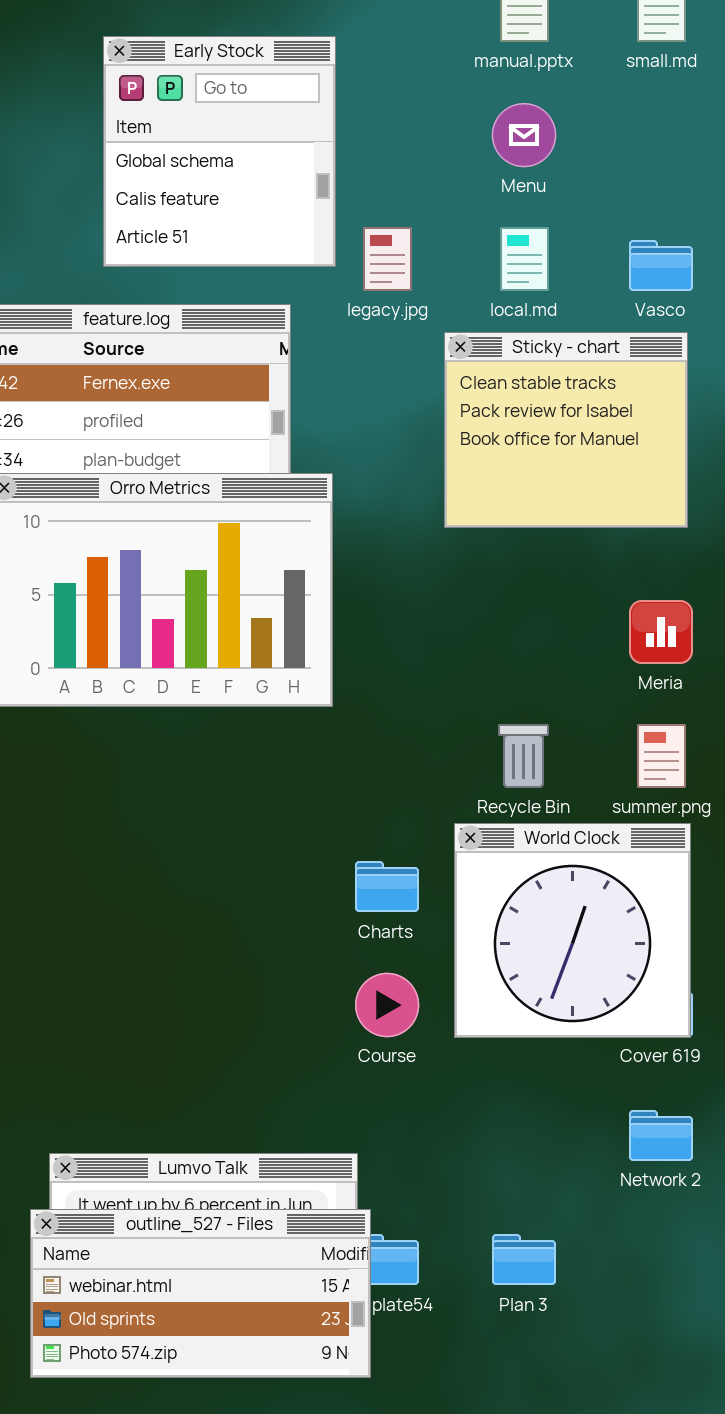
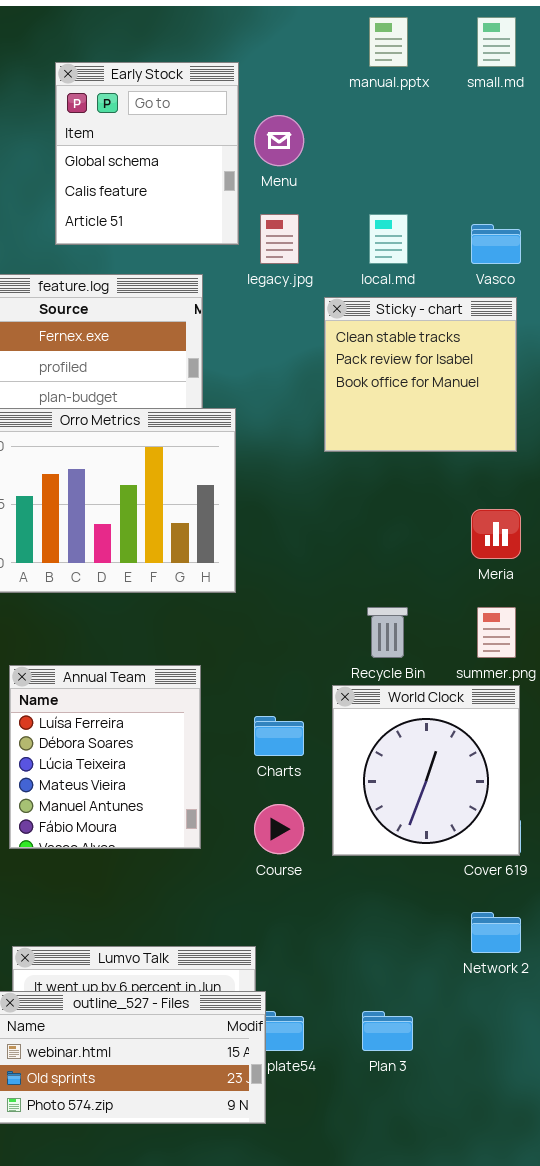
Menu: [492,103,556,167] -> [254,115,304,166], moved
Annual Team: none -> [9,665,201,849], opened

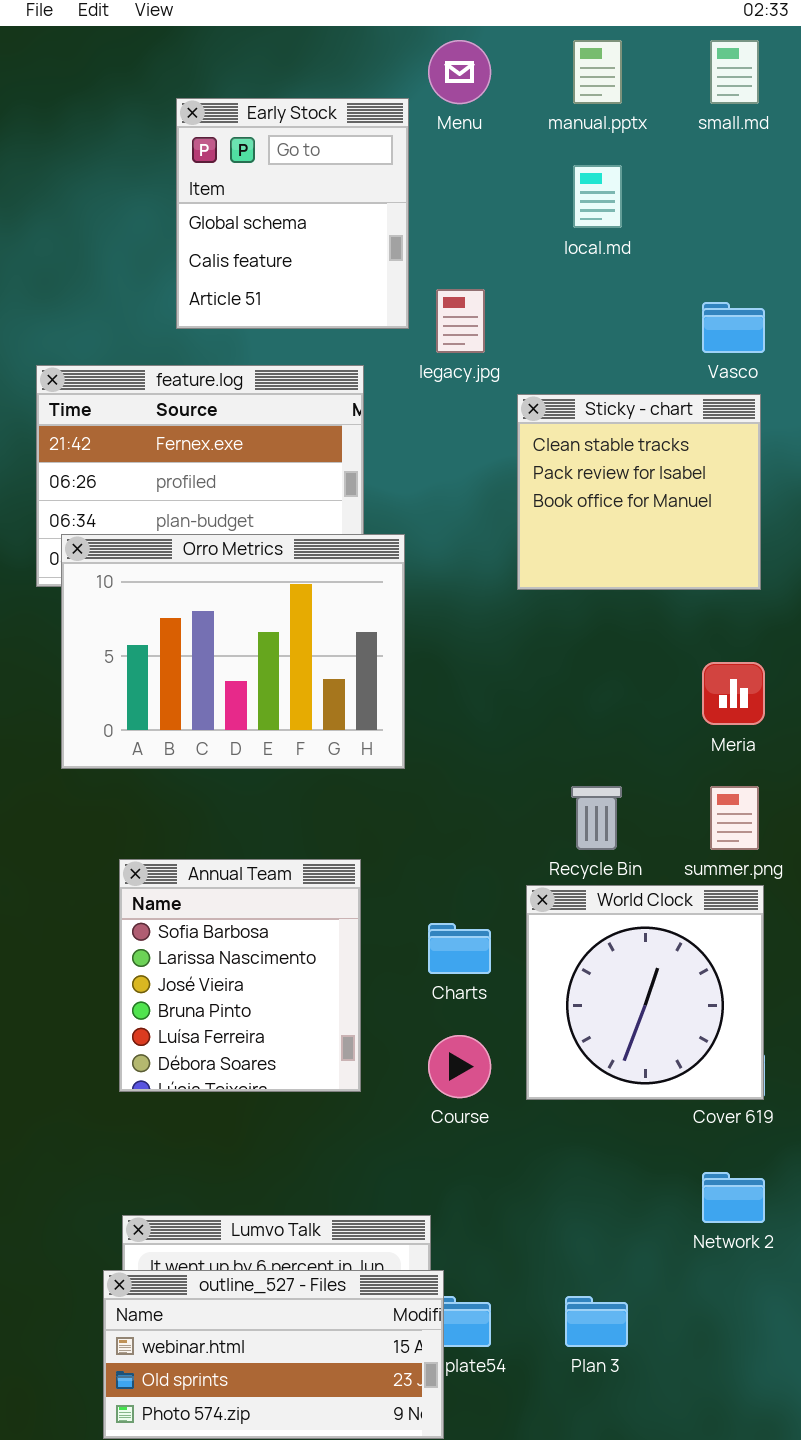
Menu: [254,115,304,166] -> [428,40,491,104], moved
local.md: [369,214,408,264] -> [573,165,622,228], moved
Annual Team: [9,665,201,849] -> [119,859,361,1092], scrolled up 4 rows

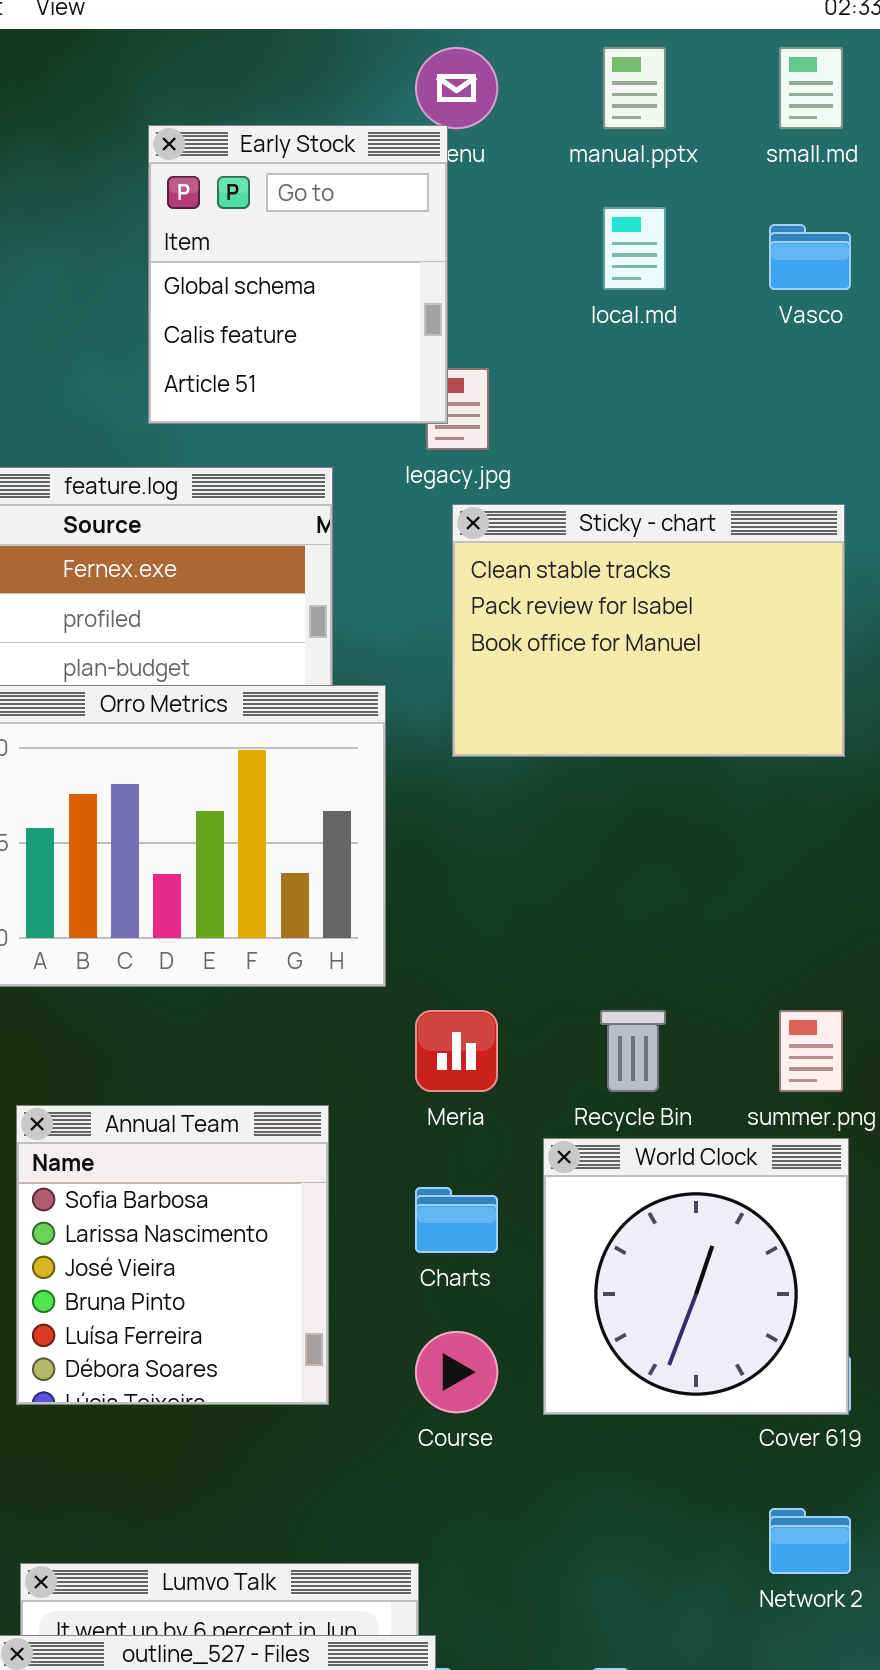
Early Stock: [176,98,409,329] -> [148,125,448,424], moved
Vasco: [702,302,765,353] -> [769,224,851,290], moved
Sticky - chart: [517,394,761,590] -> [452,504,845,757], resized
Meria: [702,662,765,725] -> [415,1010,498,1092], moved

